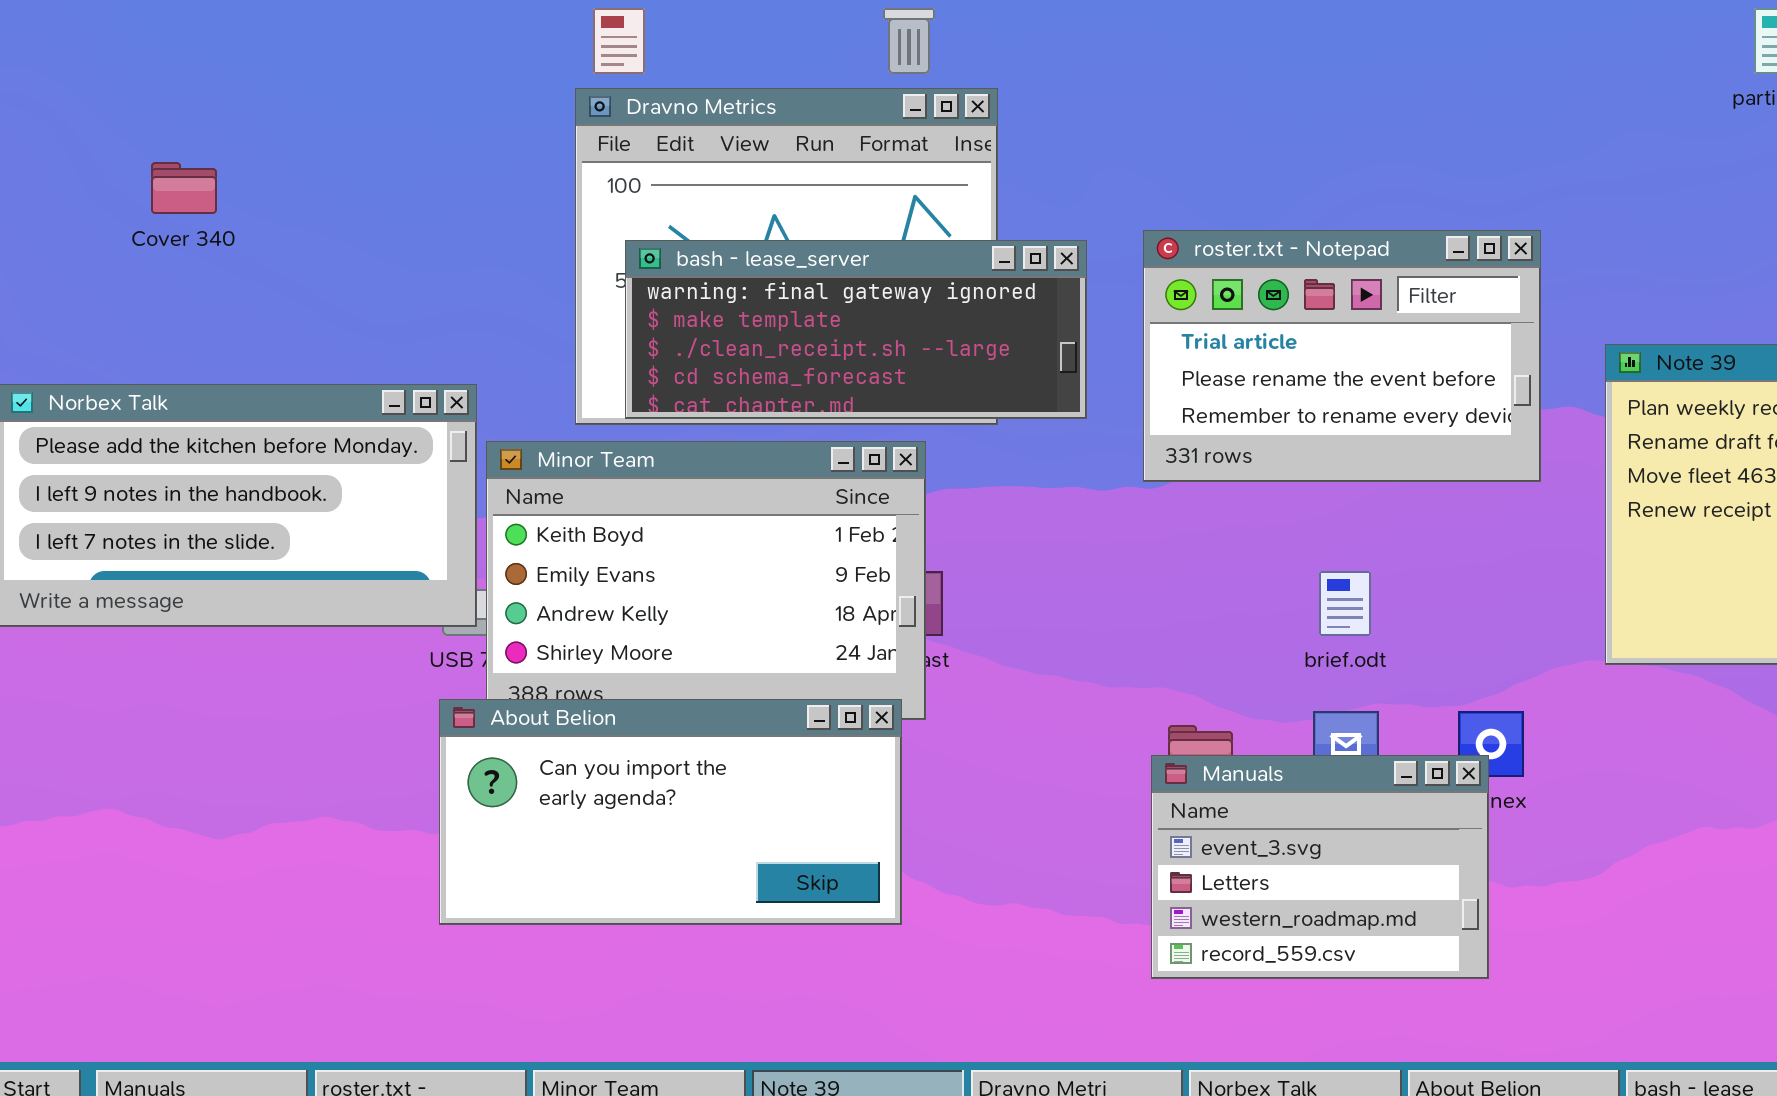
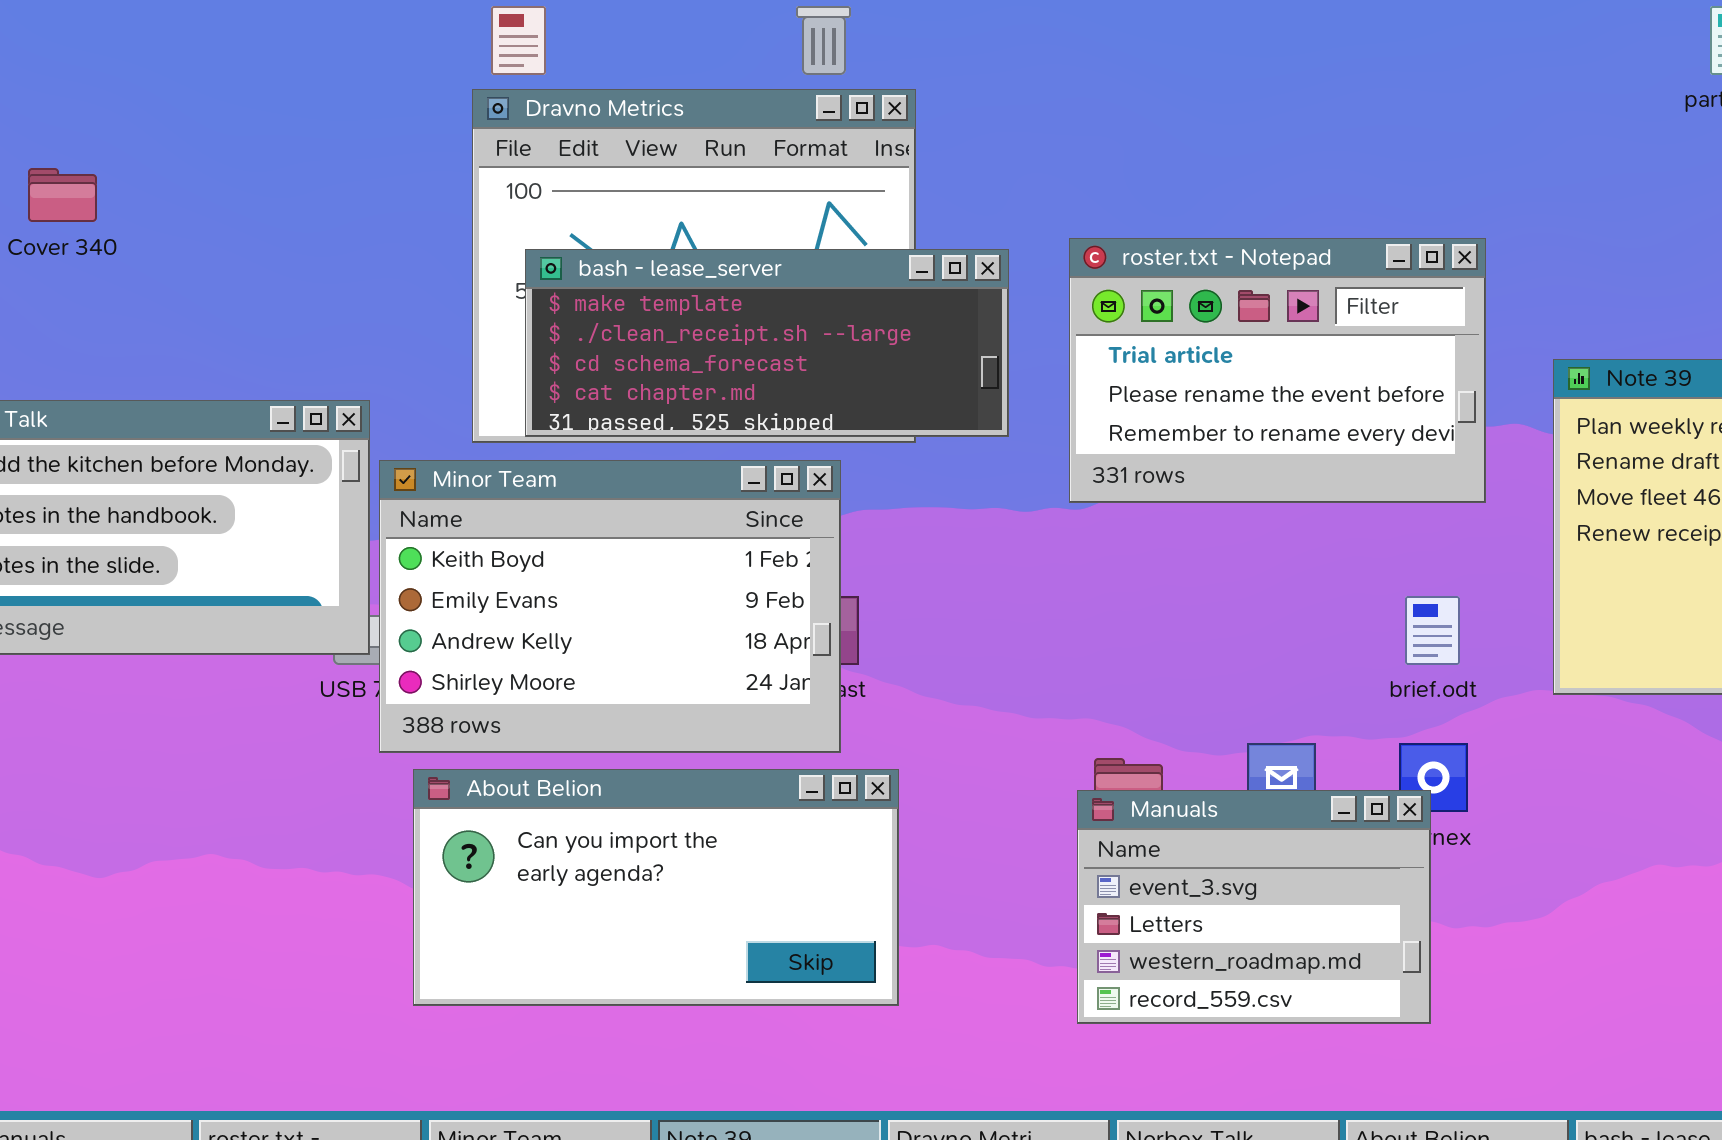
bash - lease_server: [625,240,1087,419] -> [525,249,1009,437], scrolled down 1 row
brief.odt: [1319,571,1371,636] -> [1405,596,1460,665], moved
About Belion: [439,699,902,925] -> [413,769,899,1006], moved

